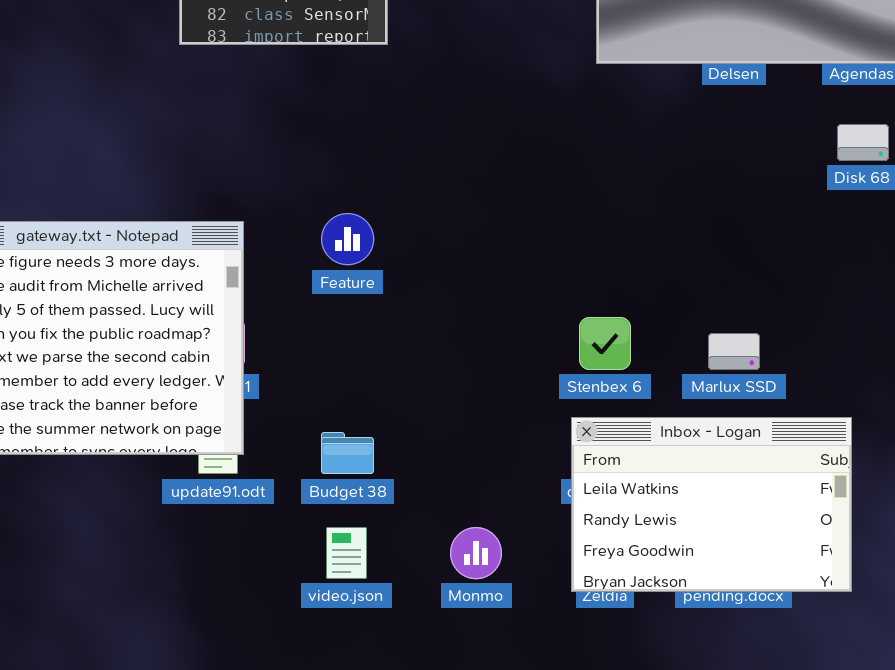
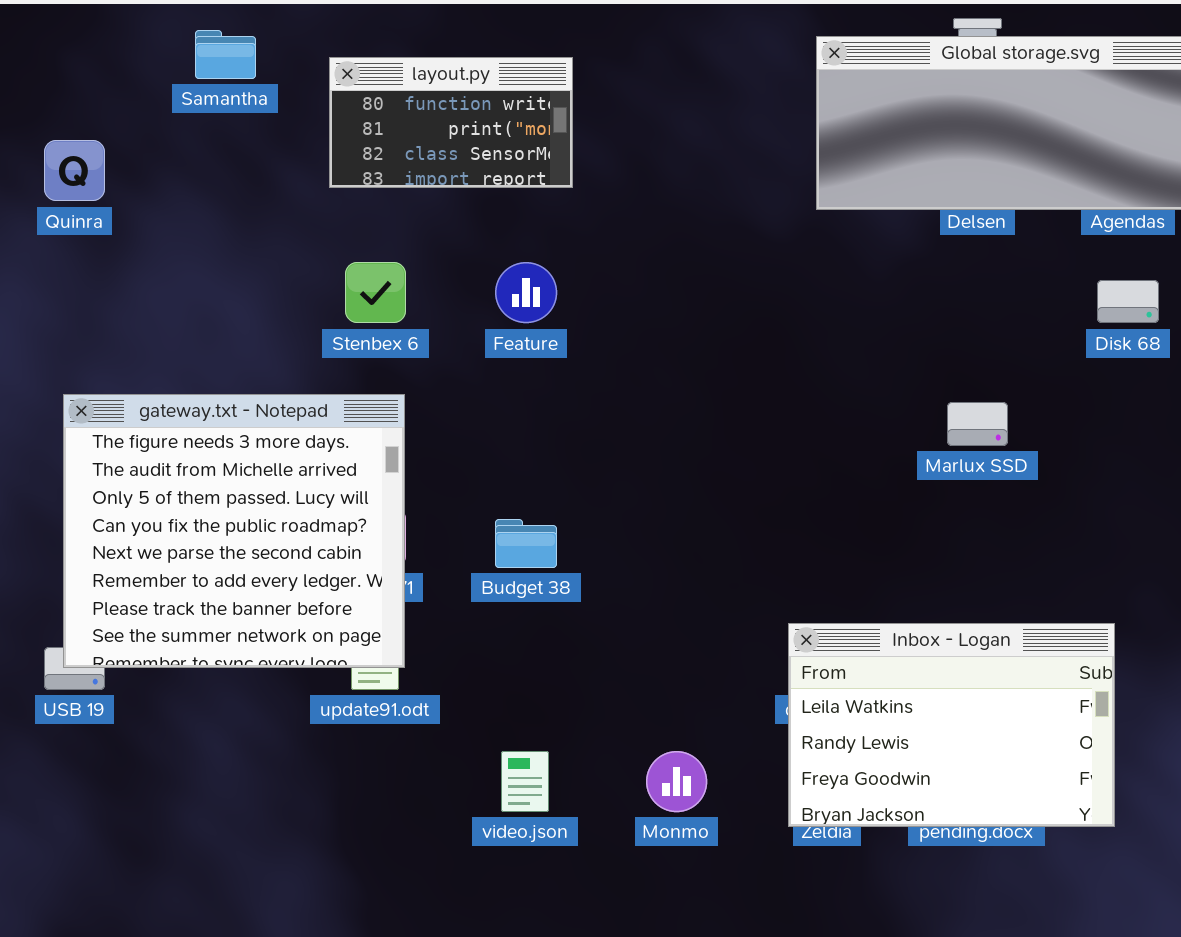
Feature: [321,213,374,265] -> [495,262,557,323], moved
Stenbex 6: [579,317,631,370] -> [345,262,406,323], moved
Marlux SSD: [708,333,760,370] -> [947,402,1008,446], moved
Budget 38: [321,432,374,474] -> [495,519,557,568], moved

